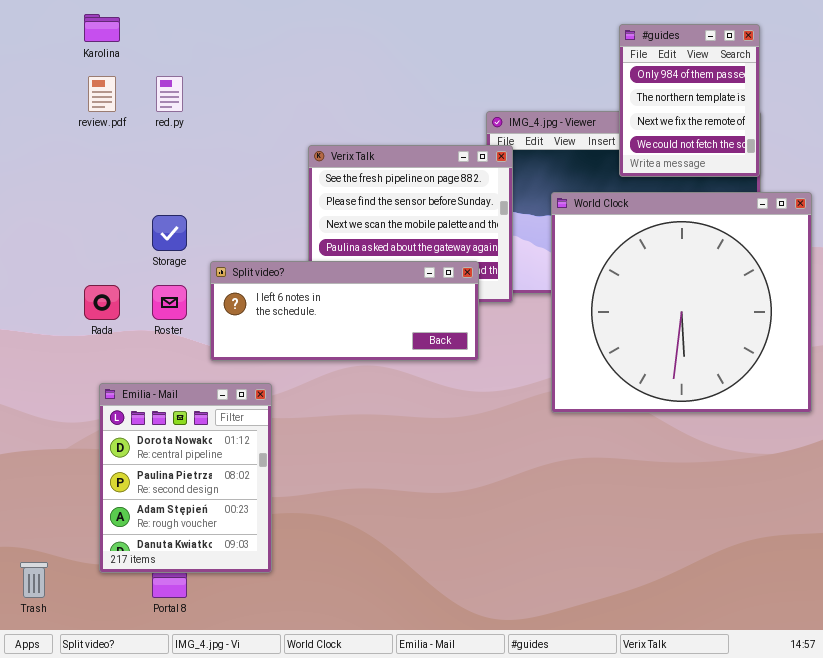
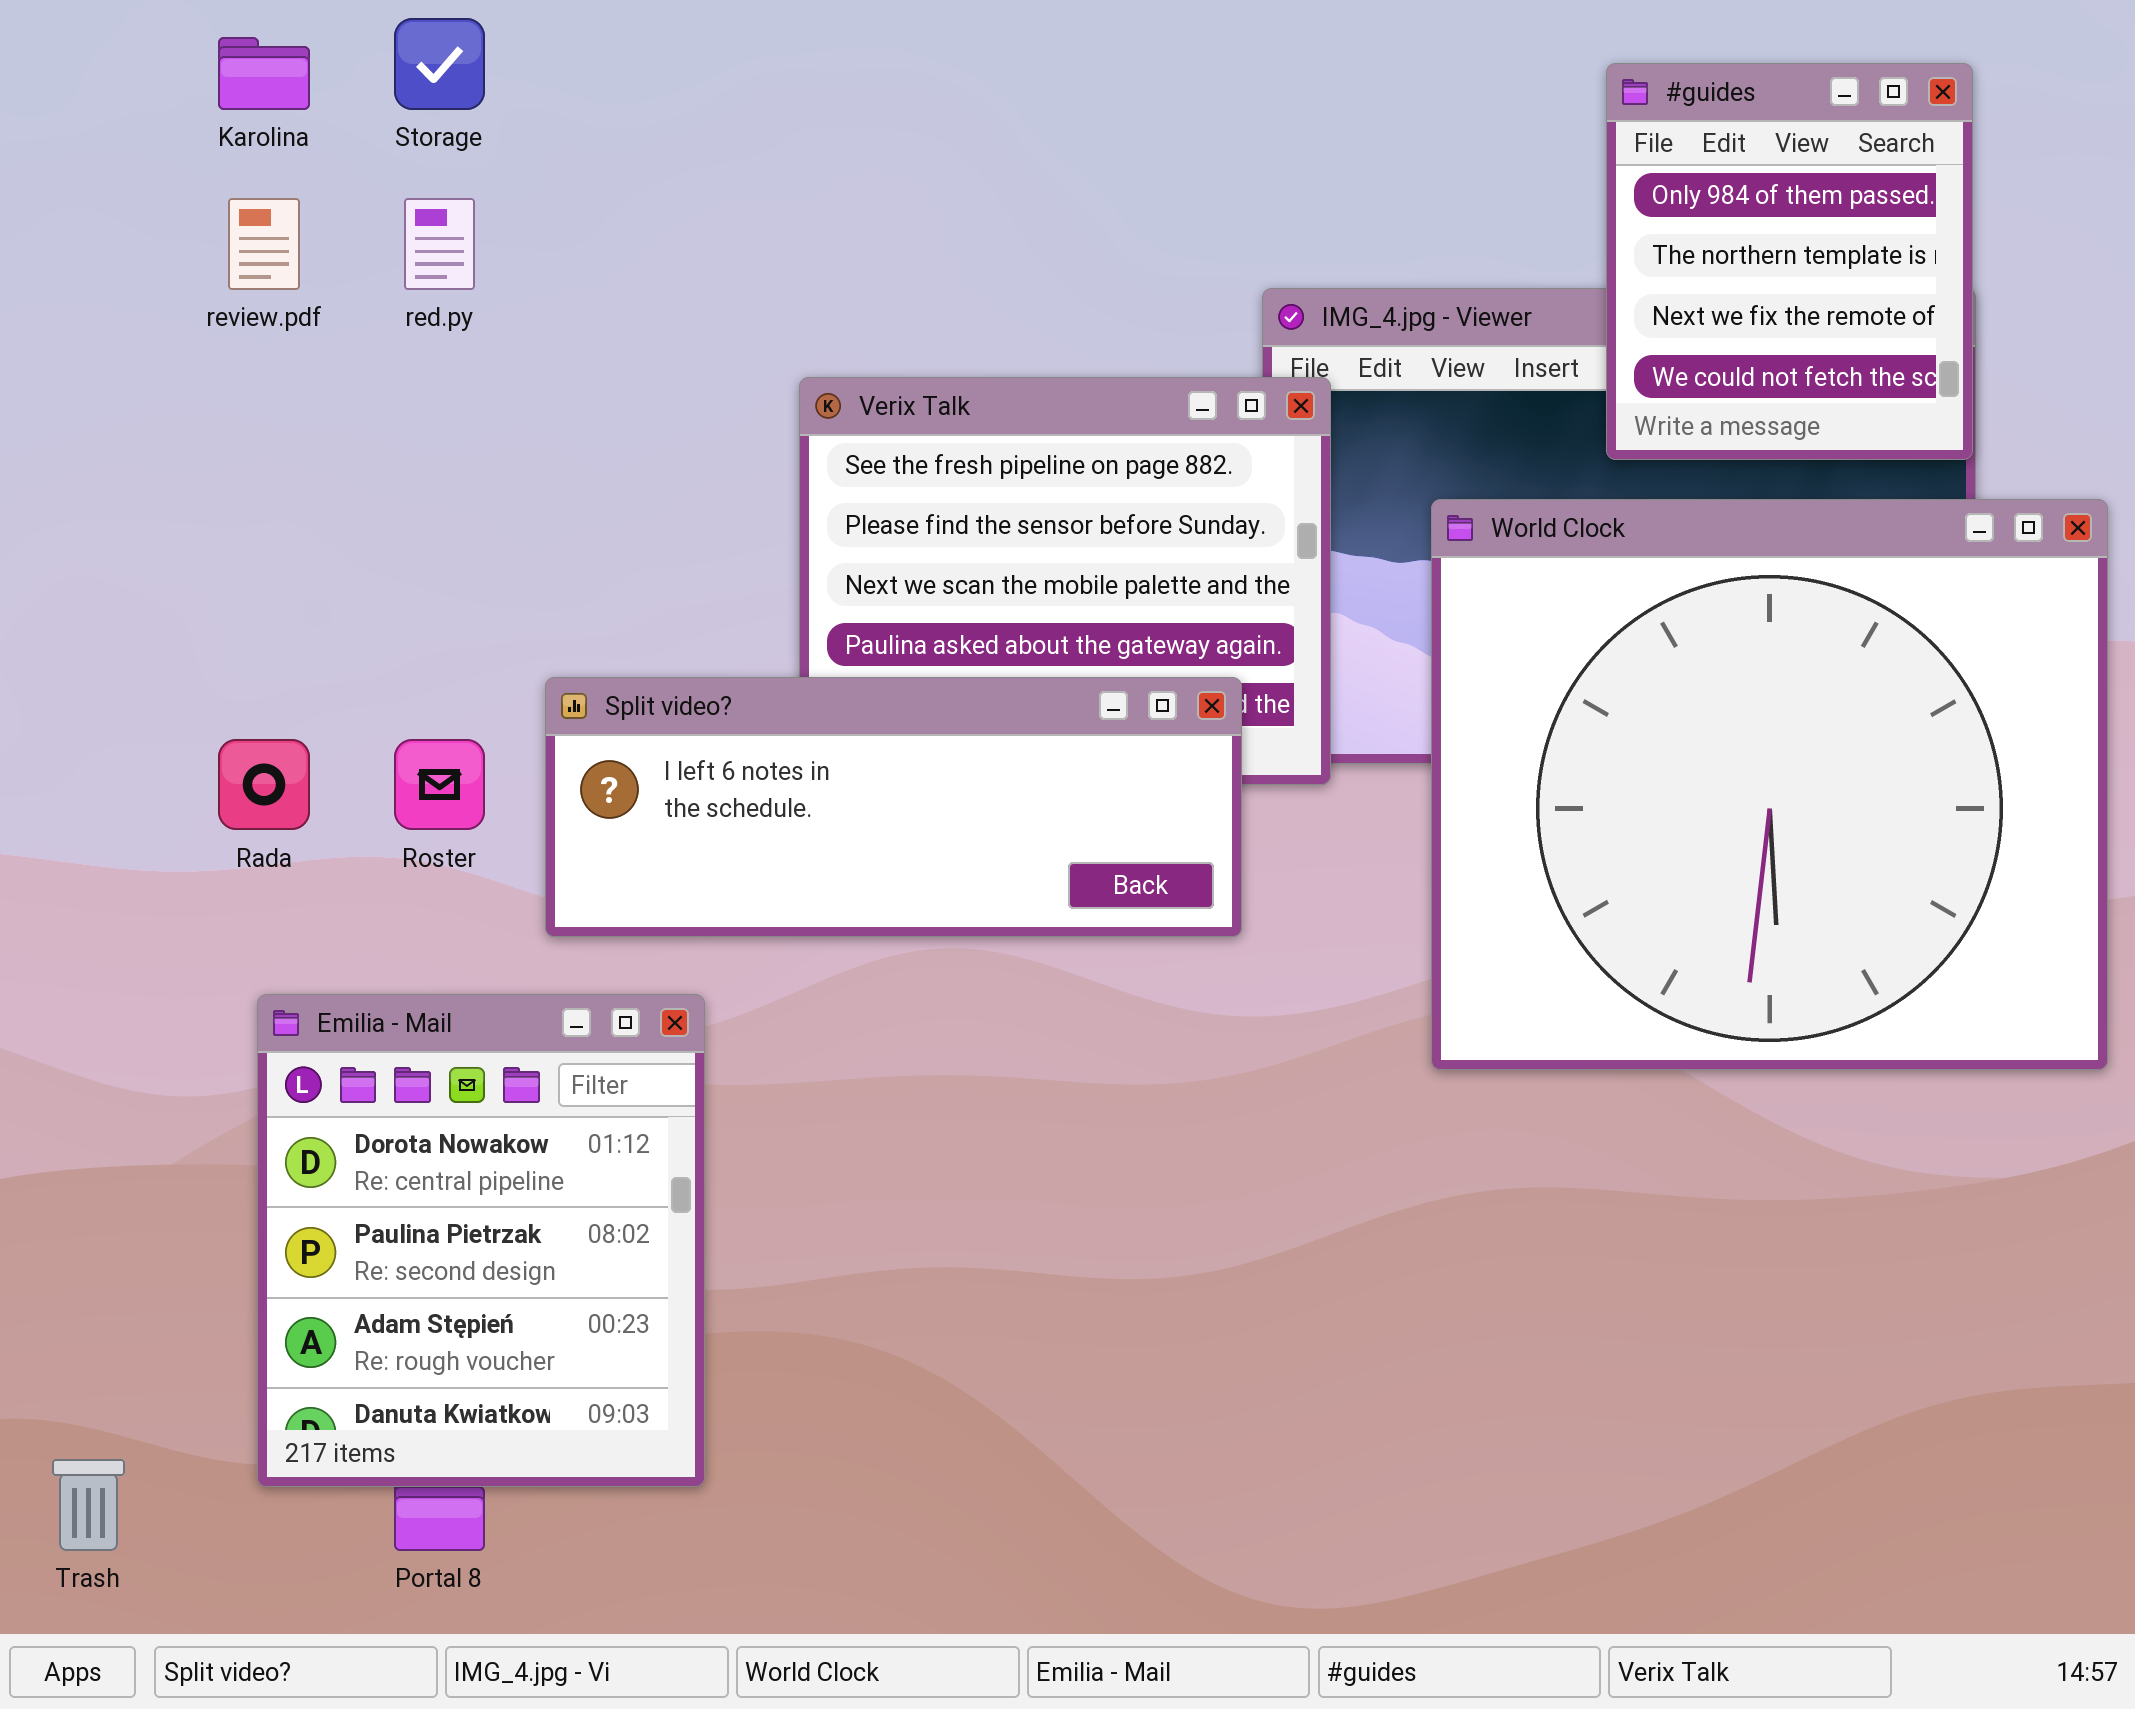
Storage: [152,215,187,251] -> [394,18,485,110], moved

